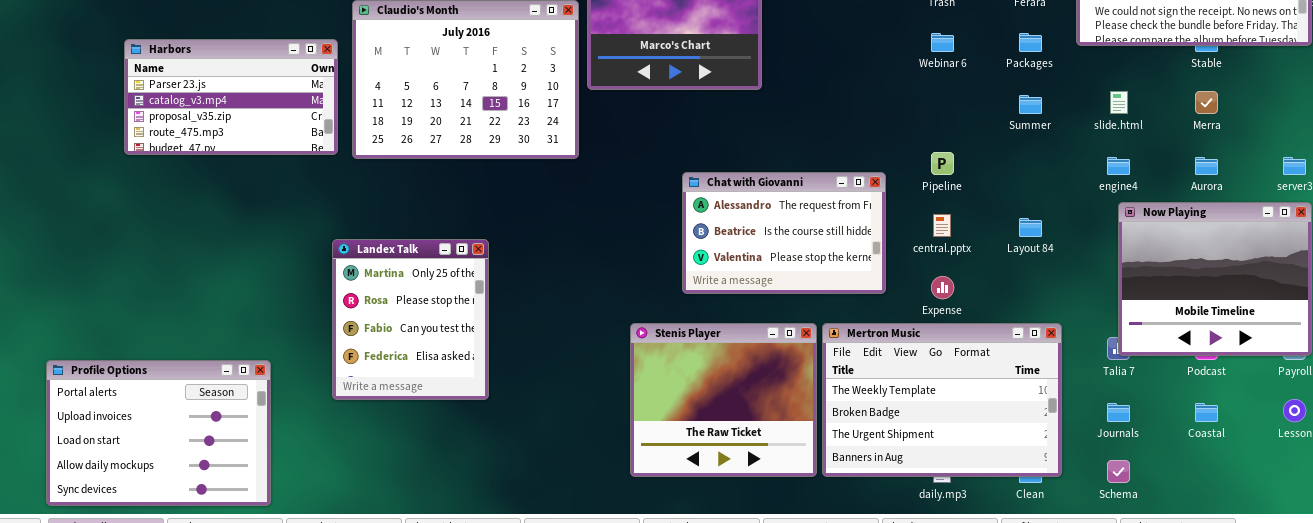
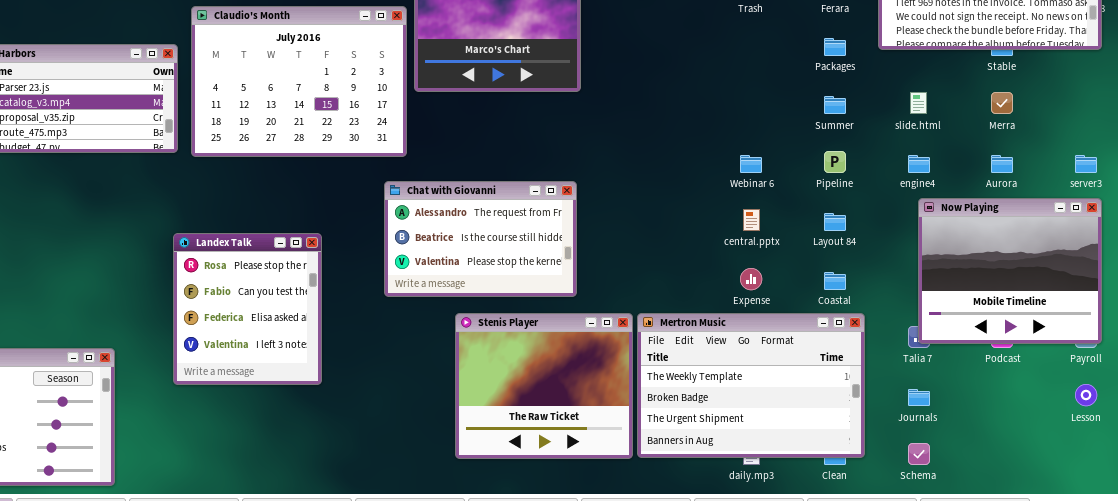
Webinar 6: [931,33,954,52] -> [740,155,762,173], moved
Pipeline: [931,152,954,175] -> [824,151,846,173], moved
Chat with Giovanni: [682,172,886,294] -> [384,181,577,297], moved
Landex Talk: [332,239,489,400] -> [173,233,322,385], scrolled down 1 row
Coastal: [1195,403,1218,422] -> [824,272,846,290], moved

